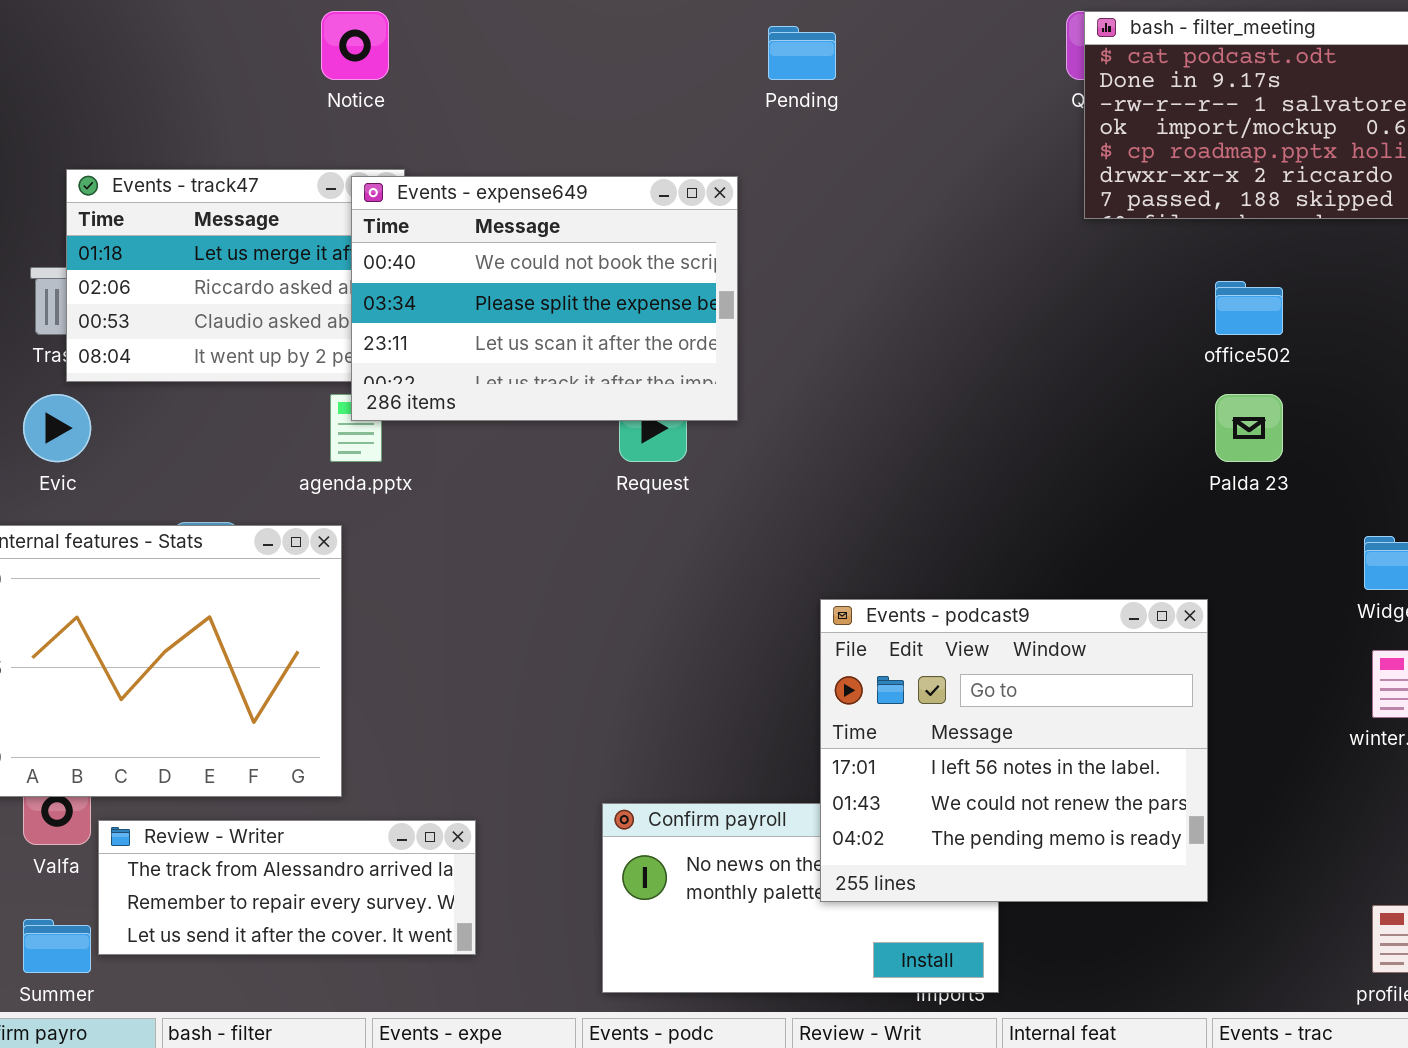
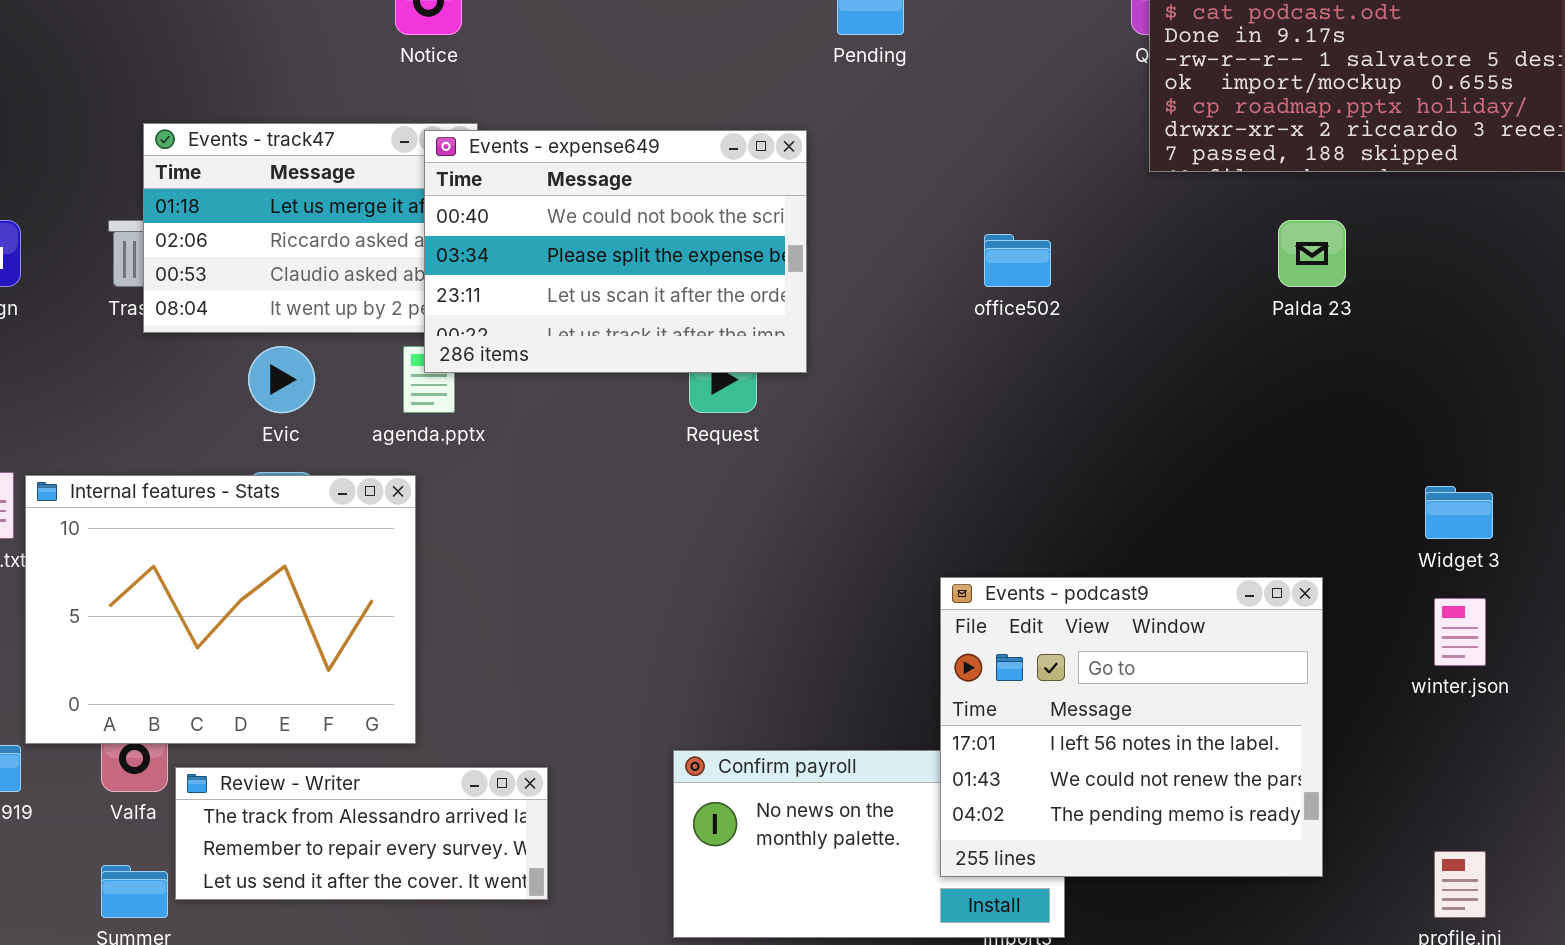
office502: [1215,281,1283,335] -> [984,234,1051,287], moved
Evic: [23,394,91,462] -> [248,346,315,413], moved
Palda 23: [1215,394,1283,462] -> [1278,220,1346,287], moved
Events - podcast9: [820,599,1208,902] -> [940,577,1323,877], moved

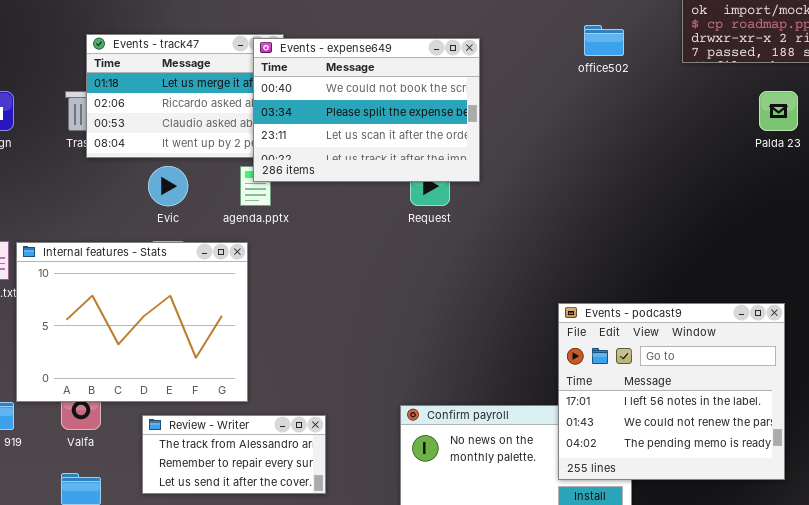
office502: [984,234,1051,287] -> [584,25,624,56], moved
Review - Writer: [175,767,548,900] -> [142,415,326,494], resized

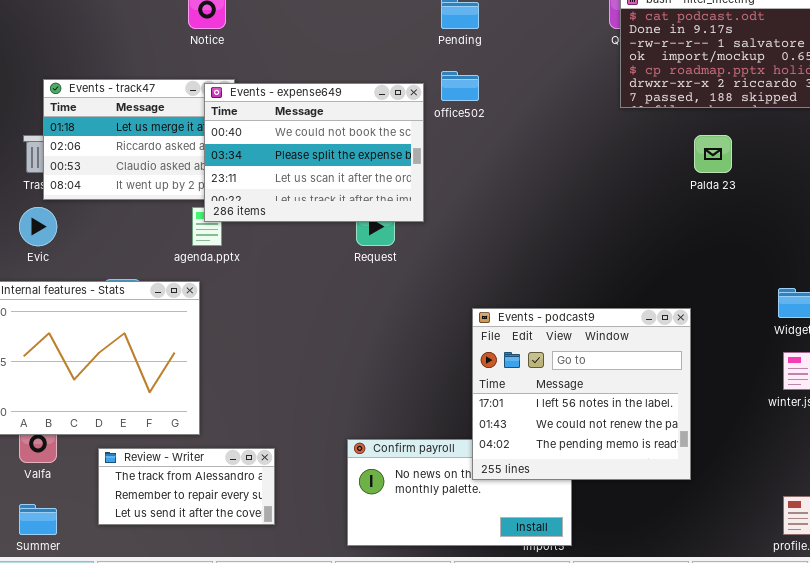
office502: [584,25,624,56] -> [441,71,479,101], moved
Evic: [148,166,188,206] -> [19,207,57,246], moved
Events - podcast9: [558,303,785,480] -> [472,308,691,480], moved

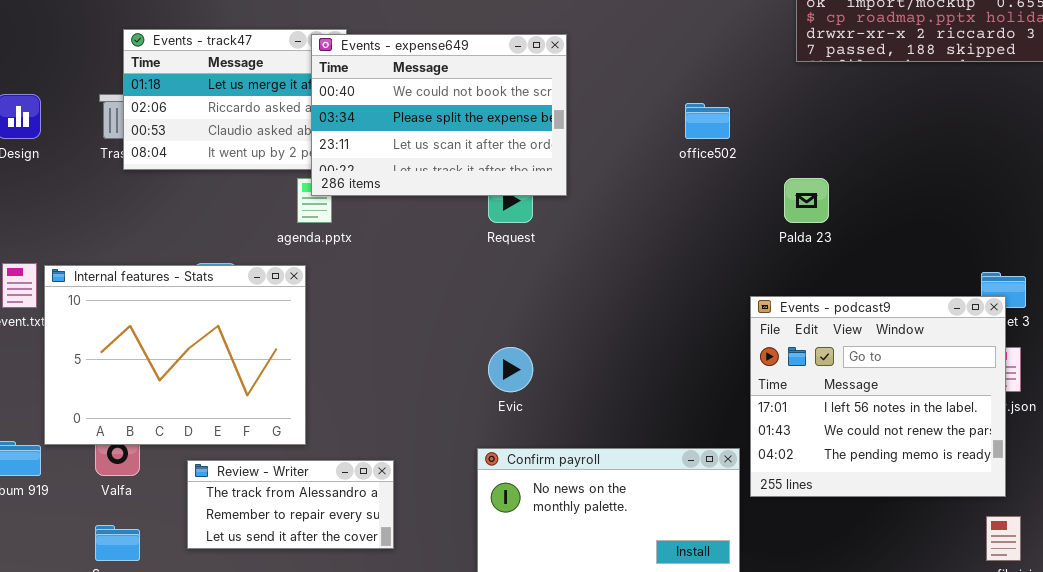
office502: [441,71,479,101] -> [685,103,730,139], moved
Palda 23: [694,135,732,173] -> [784,178,829,223], moved
Evic: [19,207,57,246] -> [488,347,533,392], moved
Events - podcast9: [472,308,691,480] -> [750,296,1006,497], moved

